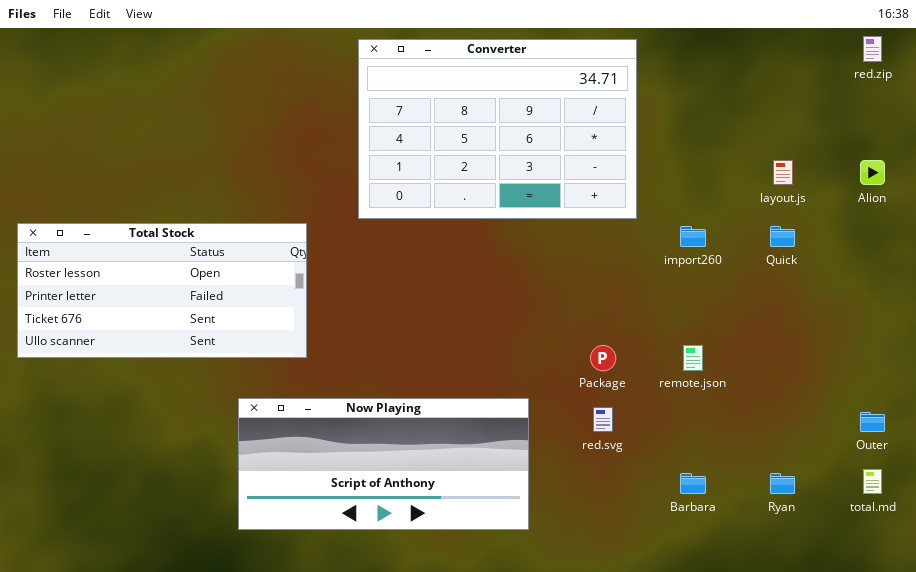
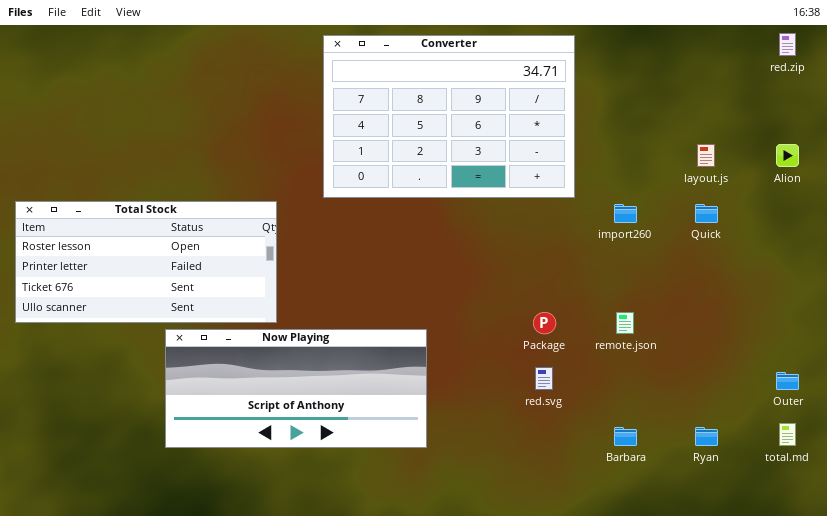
Now Playing: [238,398,529,530] -> [165,329,427,448], moved

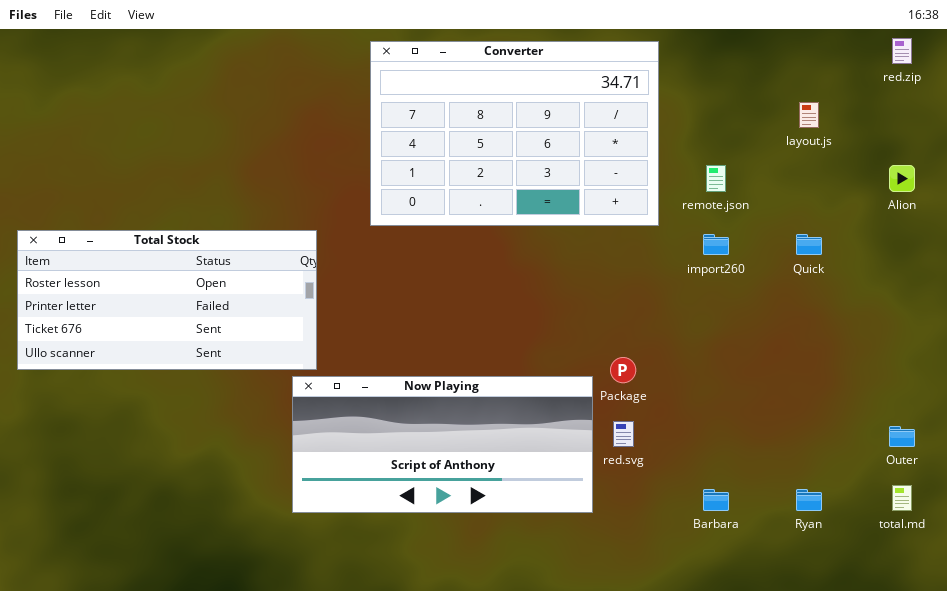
layout.js: [697,144,715,167] -> [799,102,819,128], moved
remote.json: [616,312,634,334] -> [706,165,726,192], moved
Now Playing: [165,329,427,448] -> [292,376,593,513], moved

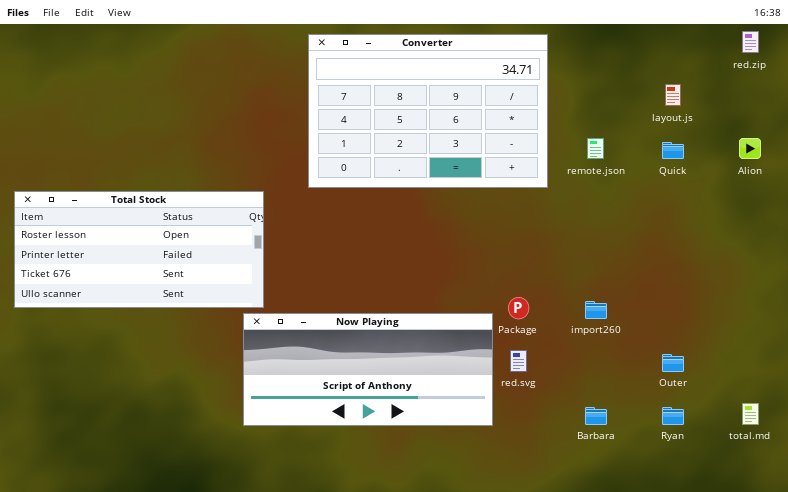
import260: [703,234,729,255] -> [585,301,607,319], moved
Quick: [796,234,822,255] -> [662,142,684,159], moved
Outer: [889,426,915,447] -> [662,354,684,372], moved

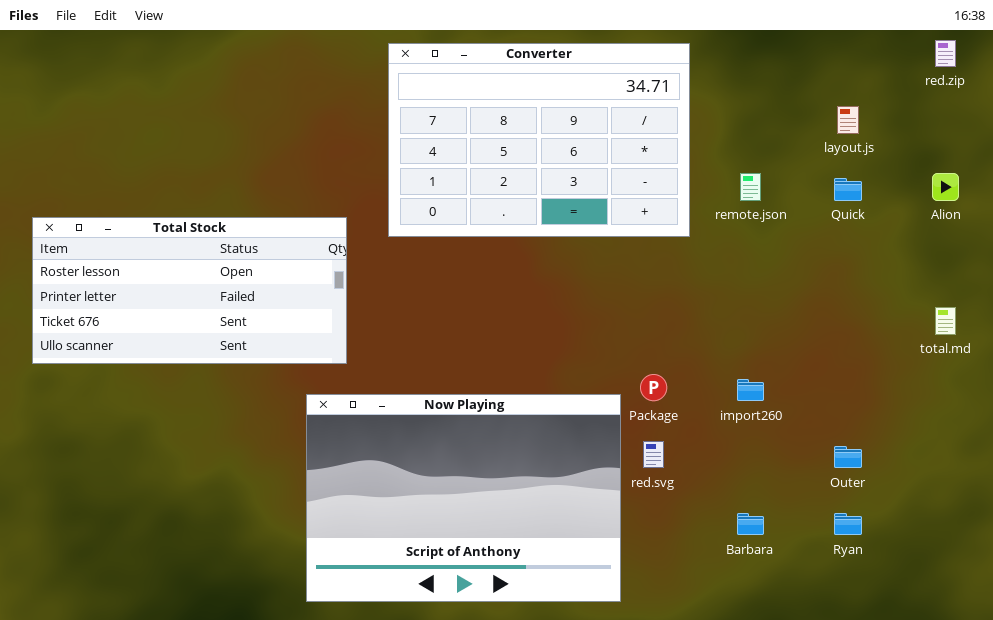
Total Stock: [14,191,264,308] -> [32,217,347,364], moved
Now Playing: [243,313,493,426] -> [306,394,621,602], resized
total.md: [742,403,759,425] -> [935,307,956,335], moved

